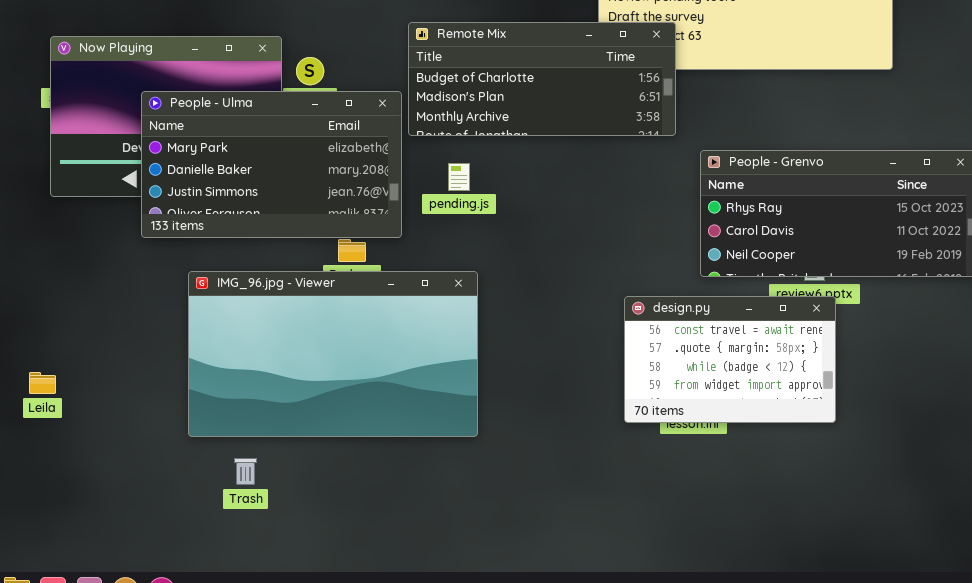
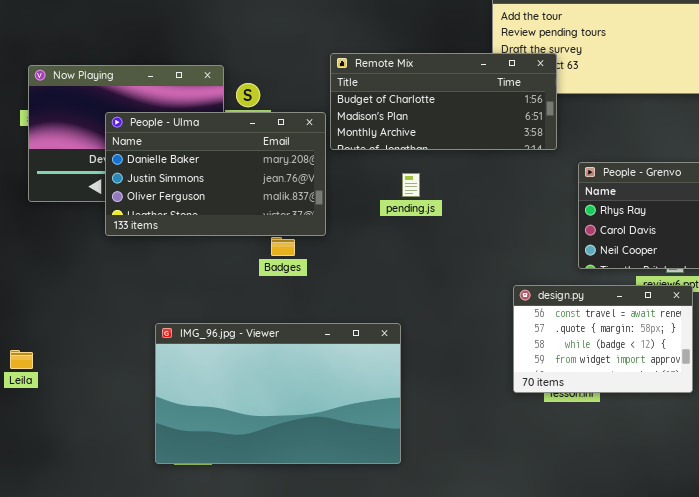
People - Ulma: [141,91,402,238] -> [105,112,326,236], scrolled down 1 row
pending.js: [448,163,470,191] -> [402,173,420,197], moved
IMG_96.jpg - Viewer: [188,271,478,437] -> [155,323,401,464], moved

